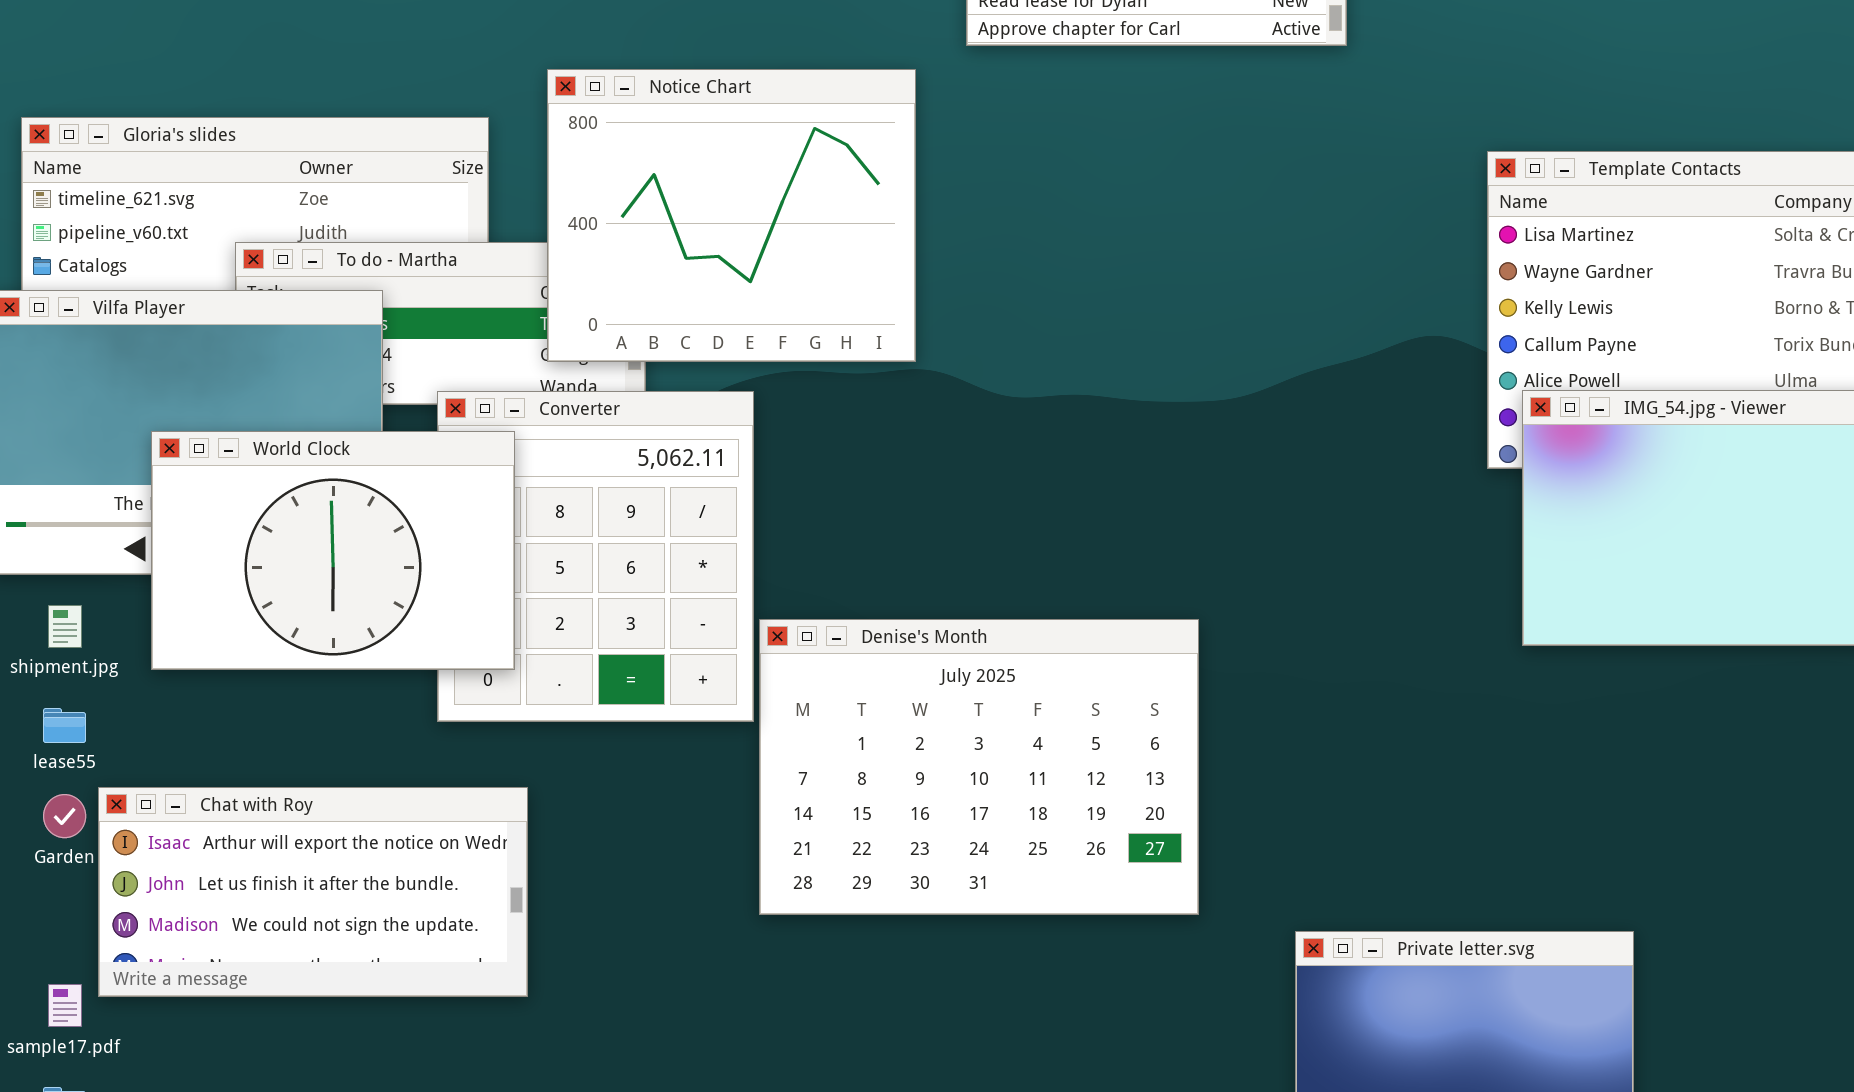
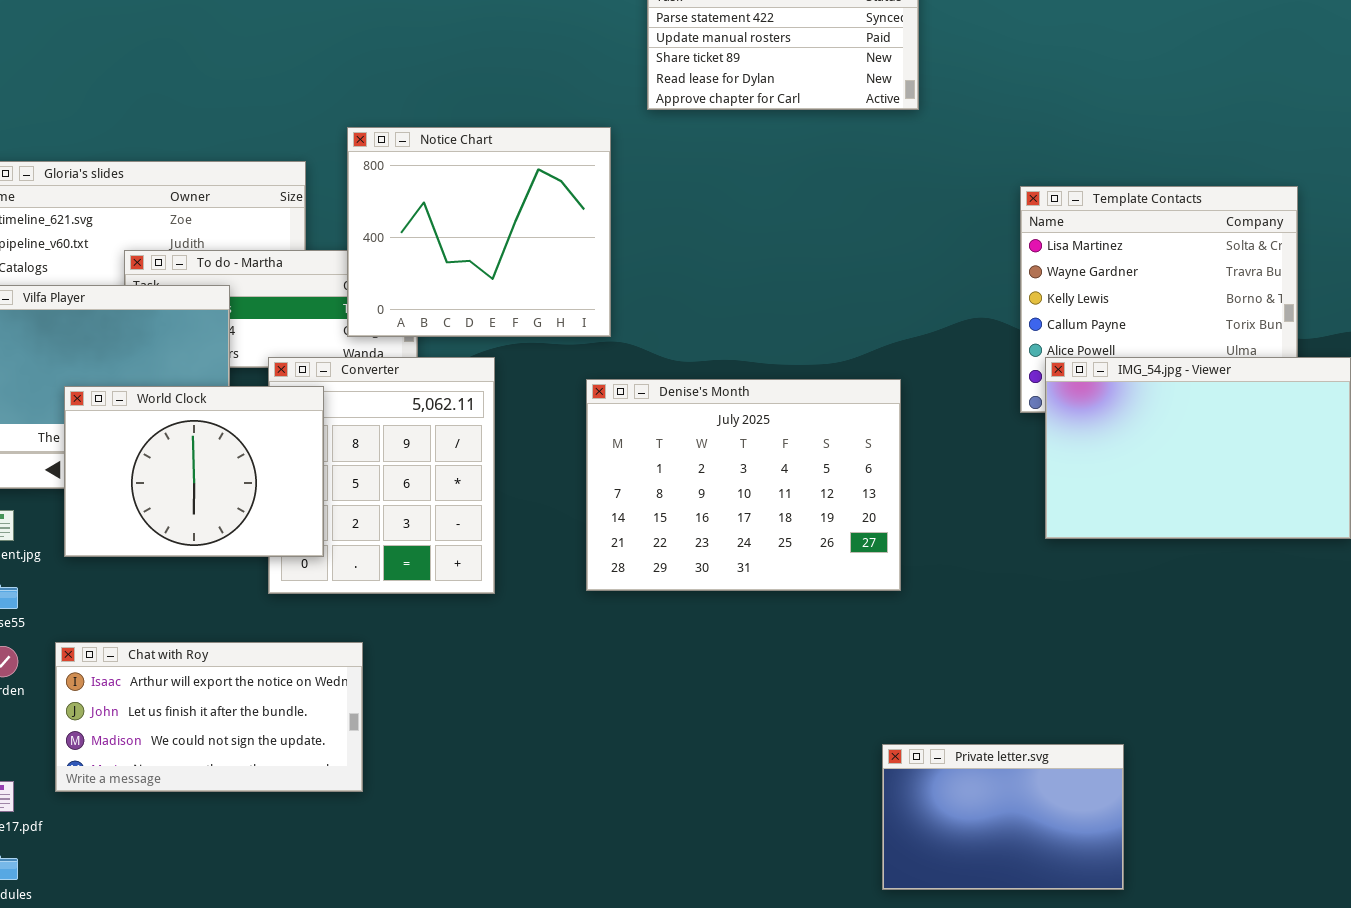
Denise's Month: [759,619,1199,915] -> [586,379,901,591], moved
Chat with Roy: [98,787,528,997] -> [55,642,363,792], moved

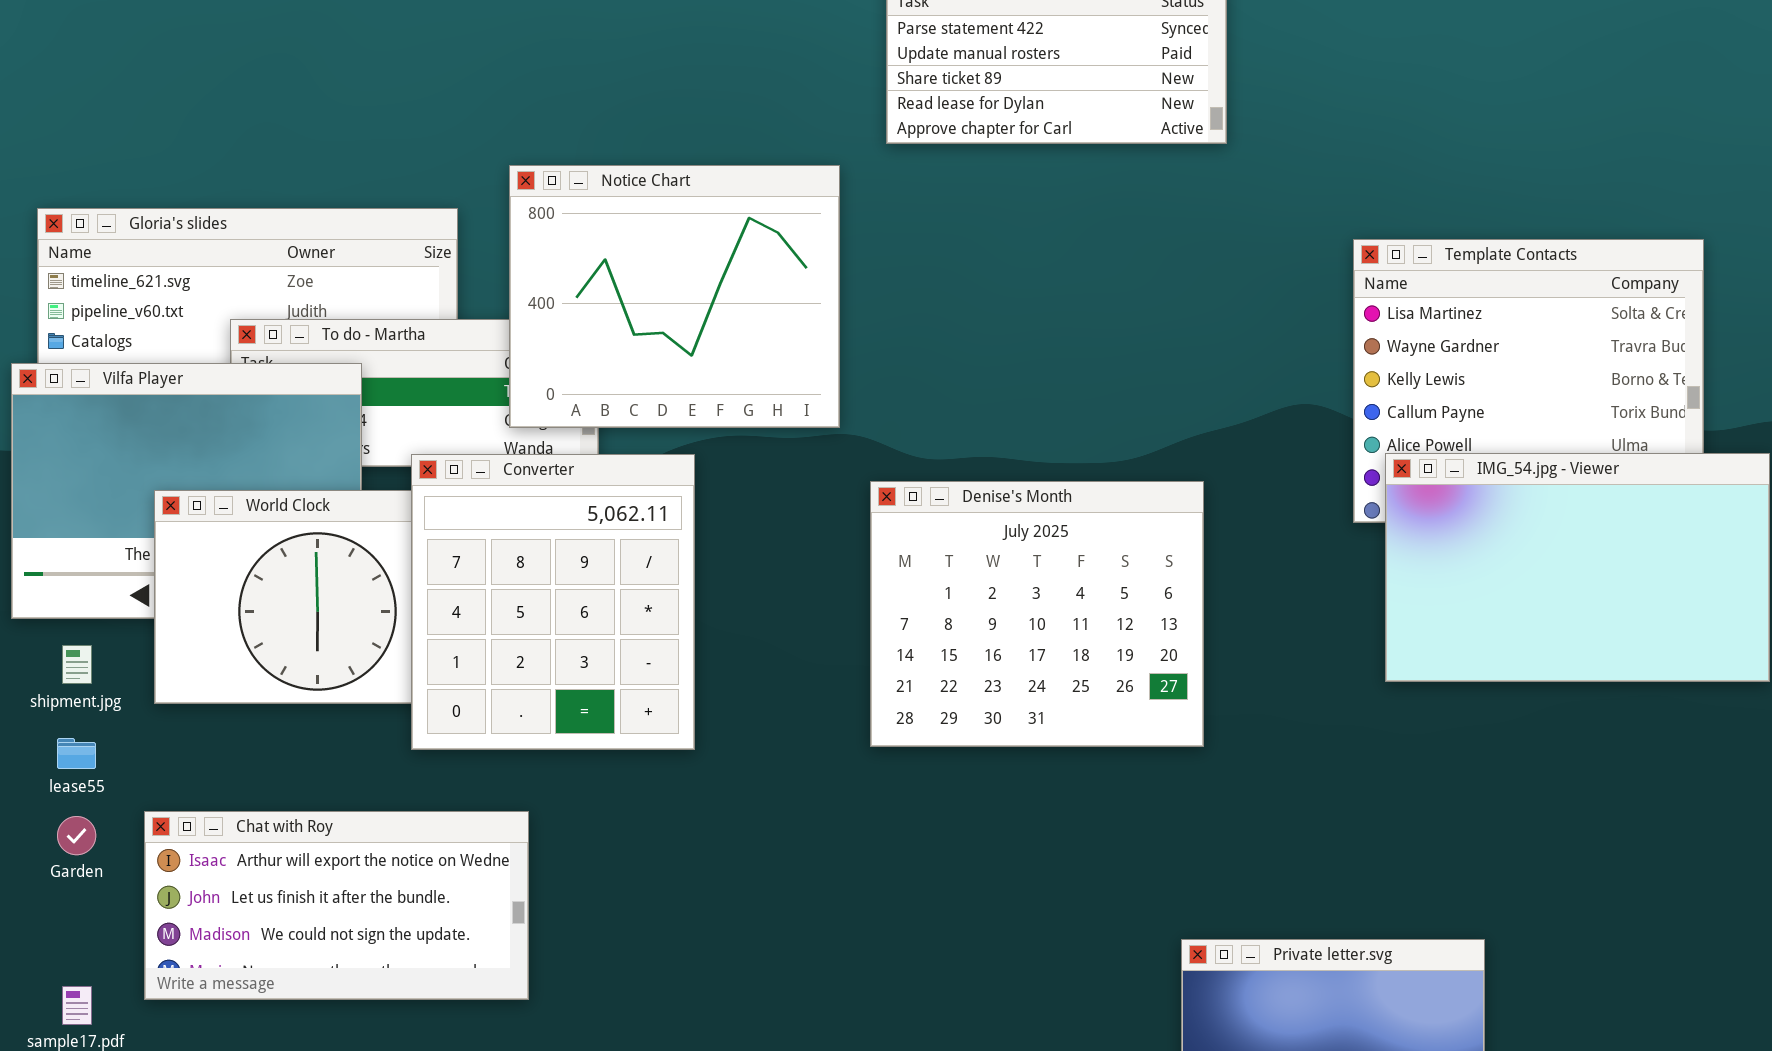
Converter: [268,357,495,594] -> [411,454,695,750], raised
Denise's Month: [586,379,901,591] -> [870,481,1204,747], resized

